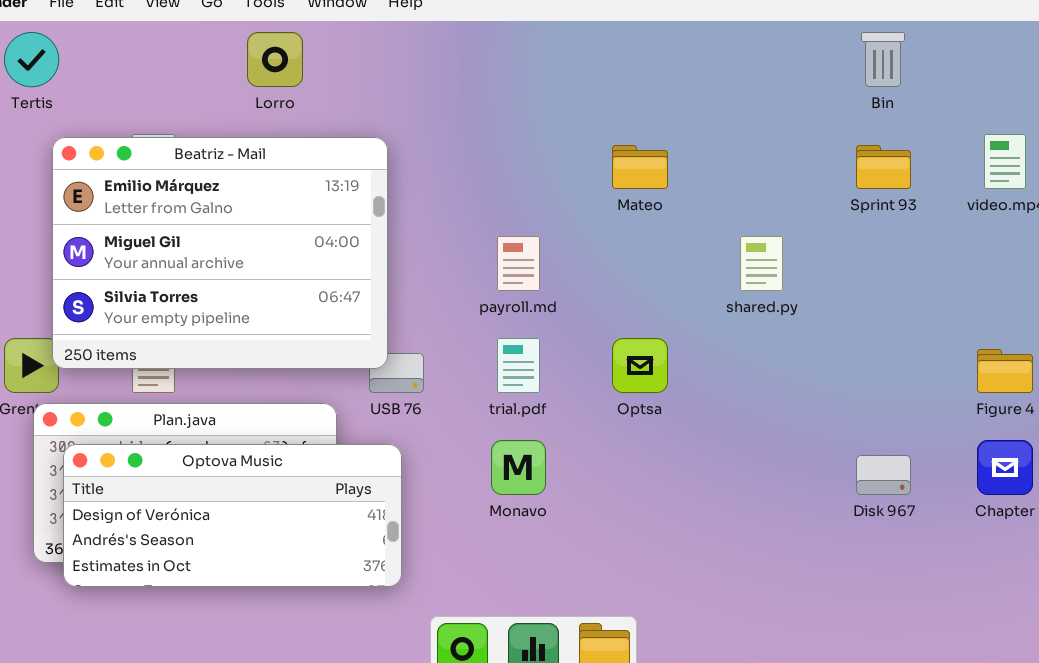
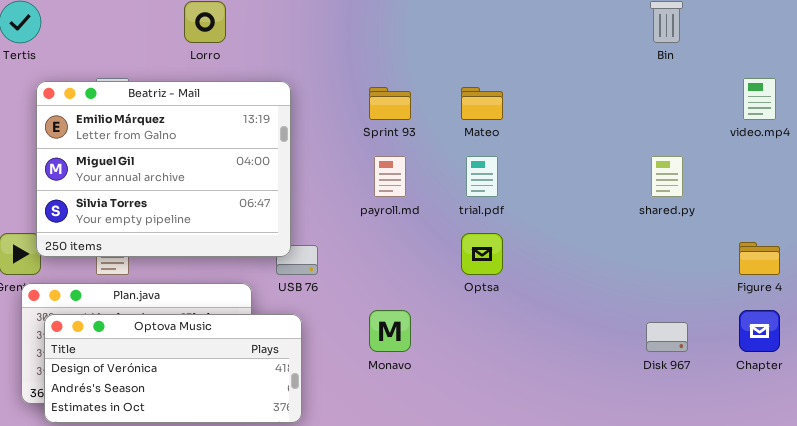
Sprint 93: [856,145,911,189] -> [369,87,411,120], moved
shared.py: [740,236,783,291] -> [651,156,683,197], moved
trial.pdf: [497,338,540,393] -> [466,156,498,197], moved

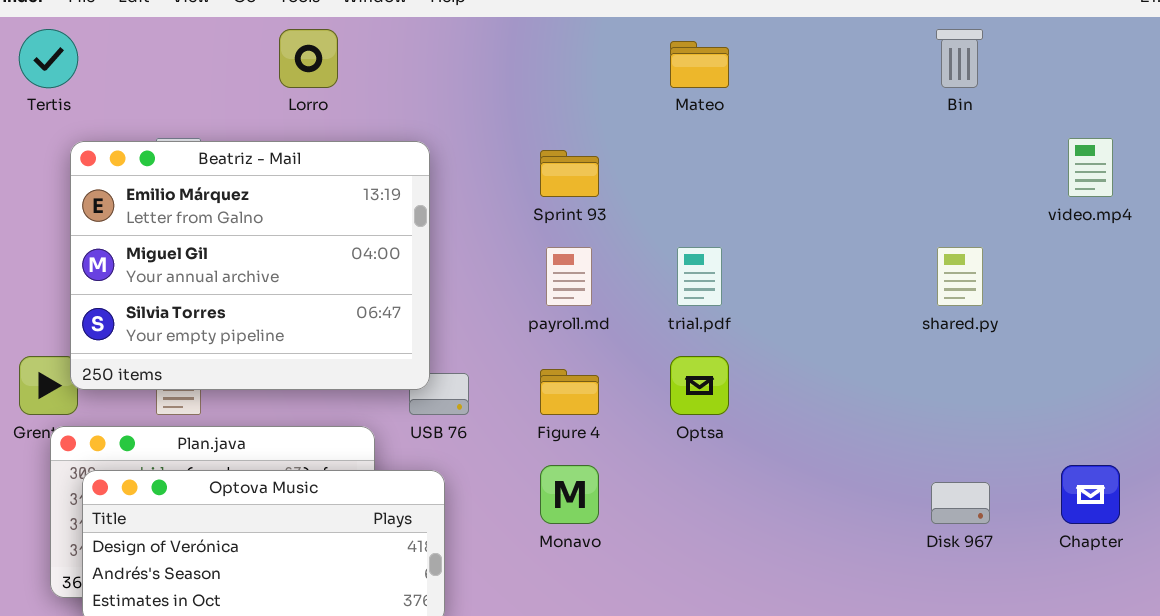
Mateo: [461,87,503,120] -> [670,41,729,88], moved
Figure 4: [739,242,780,275] -> [540,369,599,415], moved

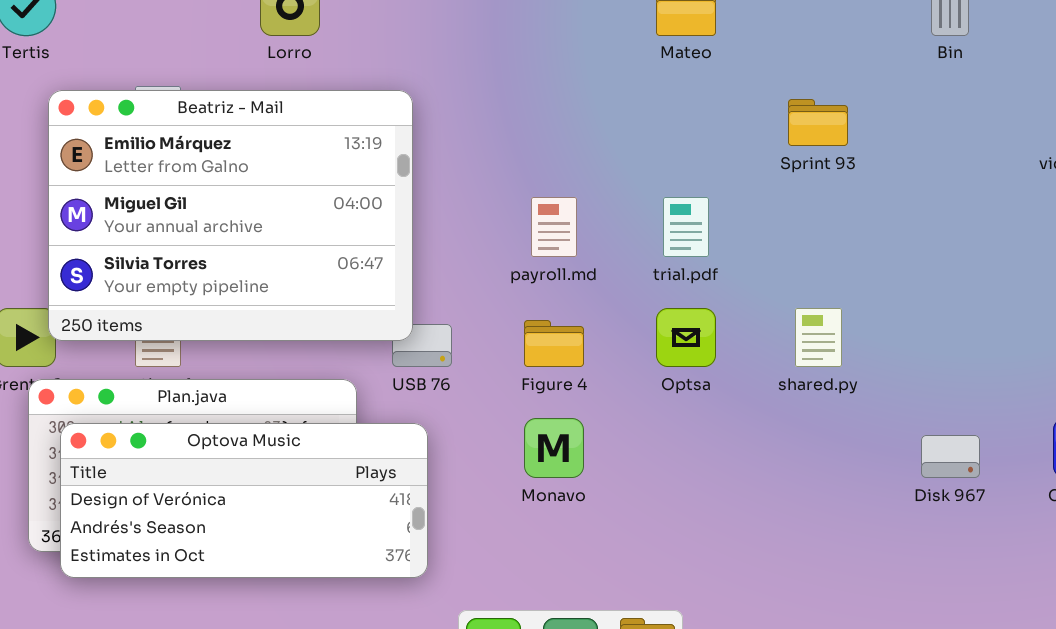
Sprint 93: [540,150,599,197] -> [788,99,848,146], moved
shared.py: [937,247,983,306] -> [795,308,842,367], moved

